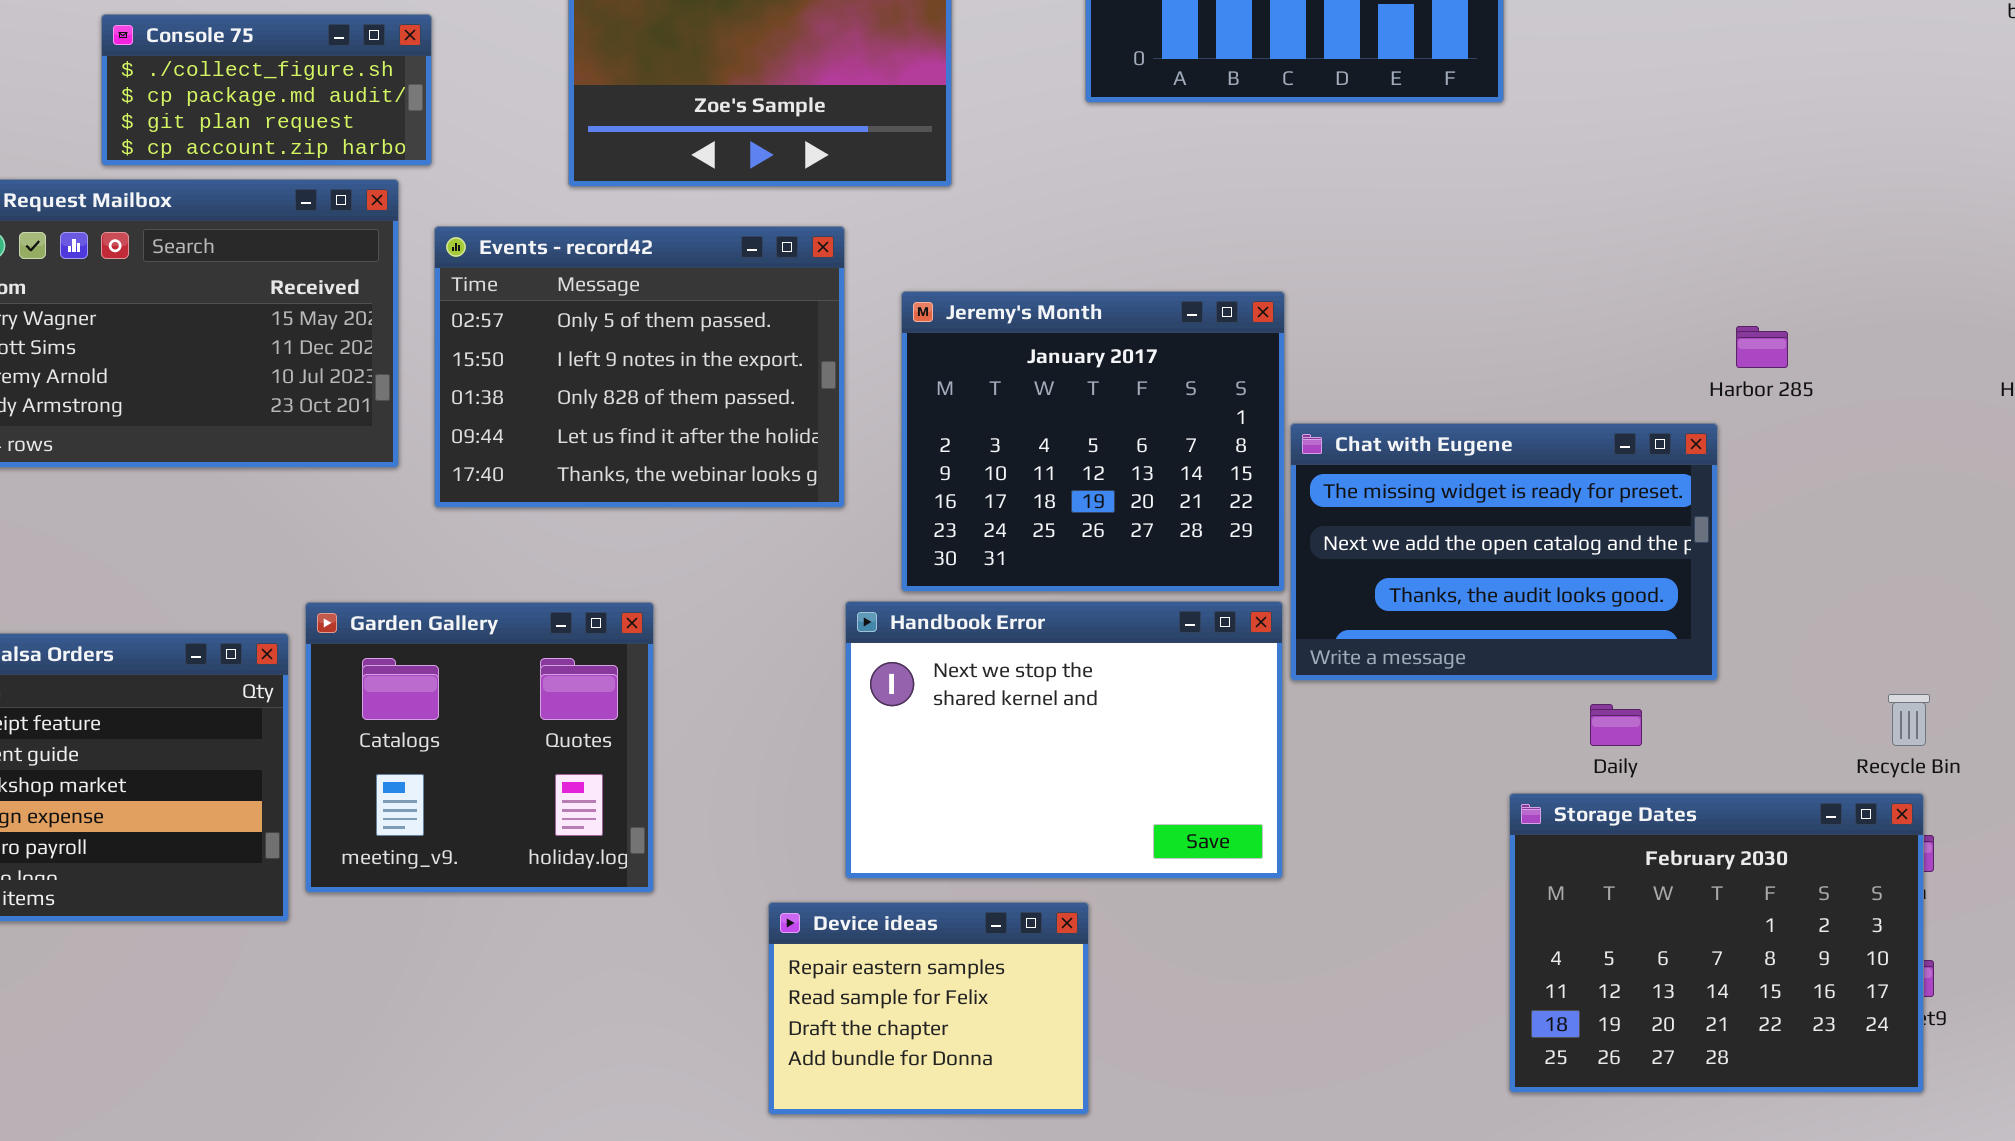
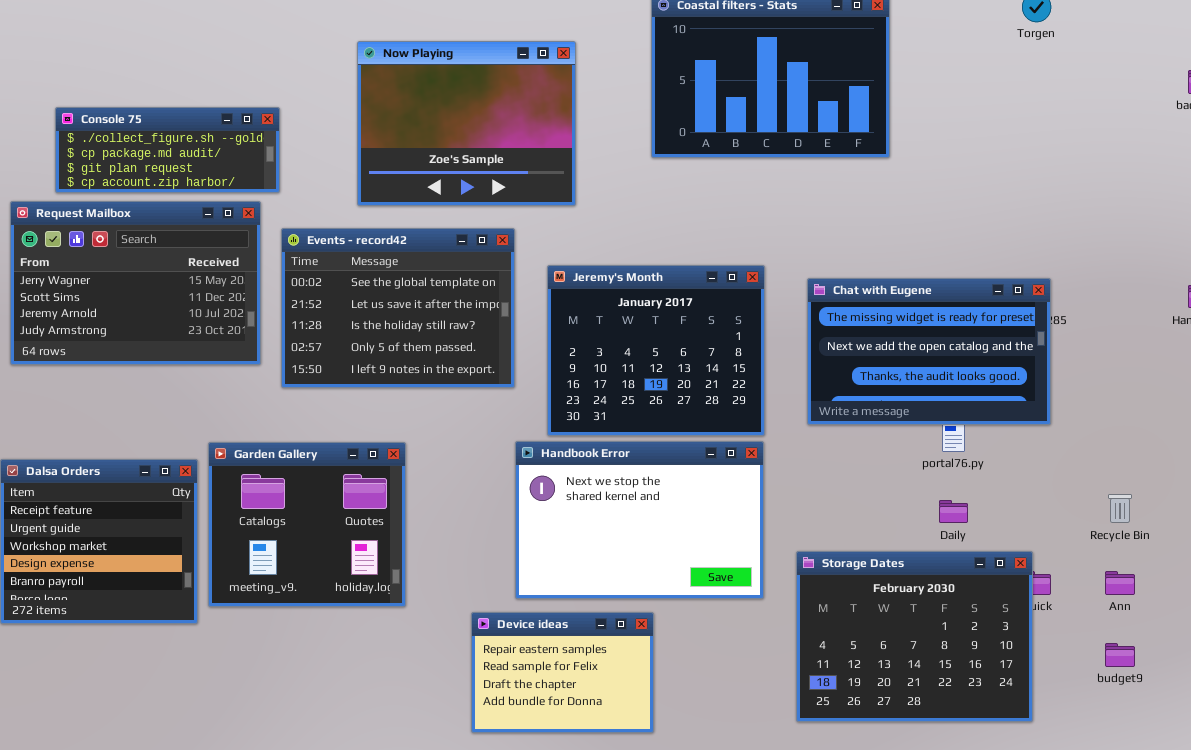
Console 75: [101,14,432,166] -> [55,107,280,193], resized
Events - record42: [434,226,845,508] -> [281,228,515,388], scrolled up 3 rows
Chat with Eugene: [1290,423,1718,681] -> [807,278,1051,425], moved
Storage Dates: [1509,793,1924,1093] -> [796,551,1033,722], moved

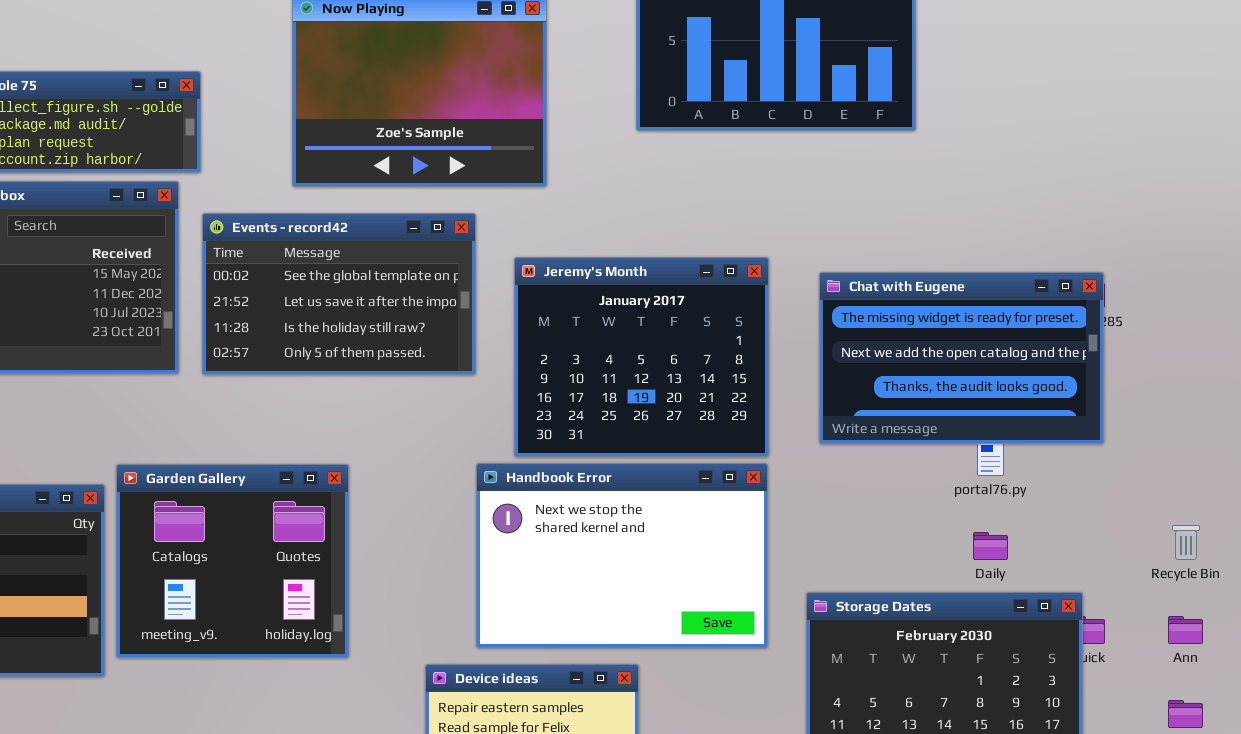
Events - record42: [281,228,515,388] -> [202,213,476,375], resized

